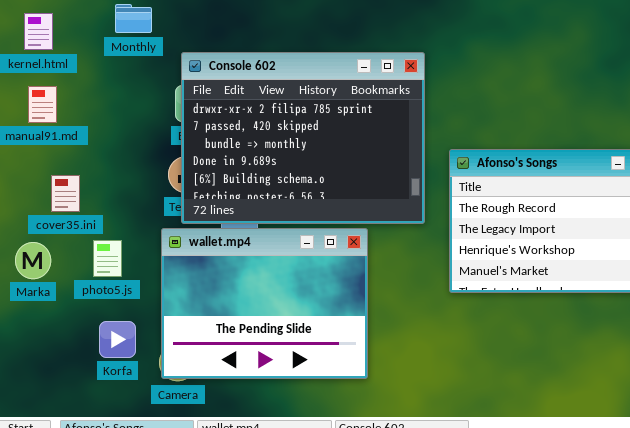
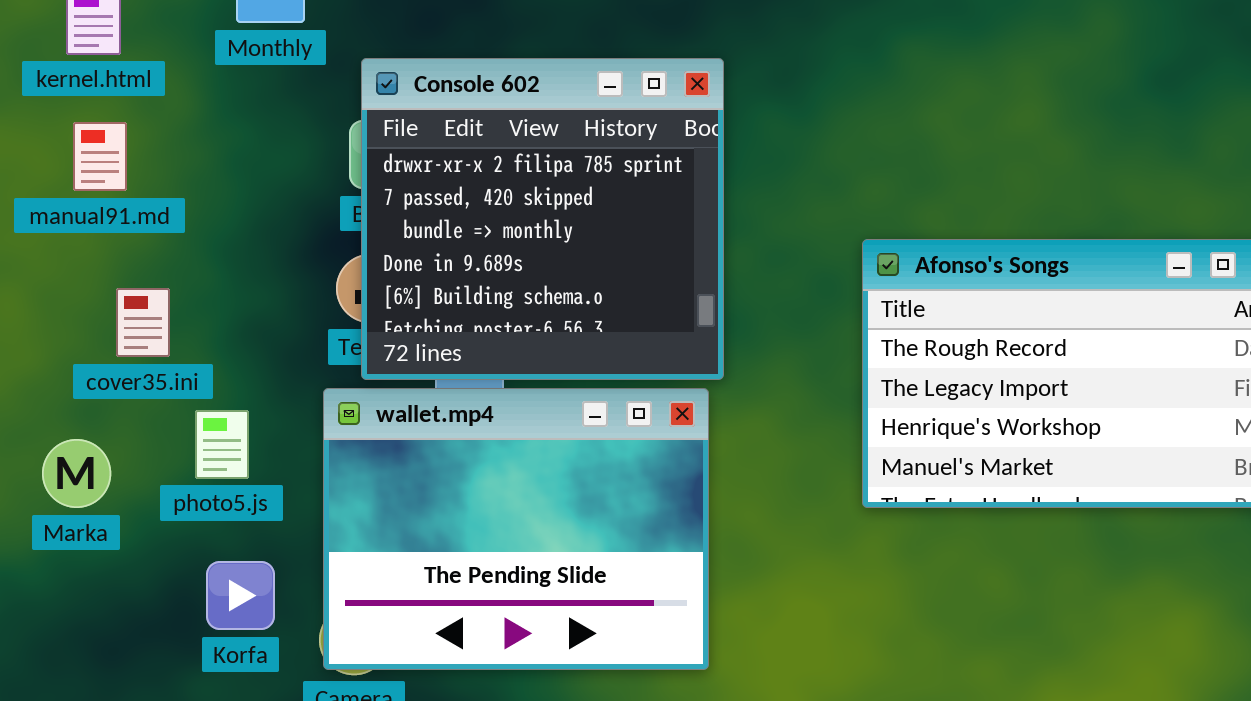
Console 602: [181,52,425,224] -> [361,58,724,380], resized
Marka: [15,242,51,279] -> [42,439,111,508], moved

